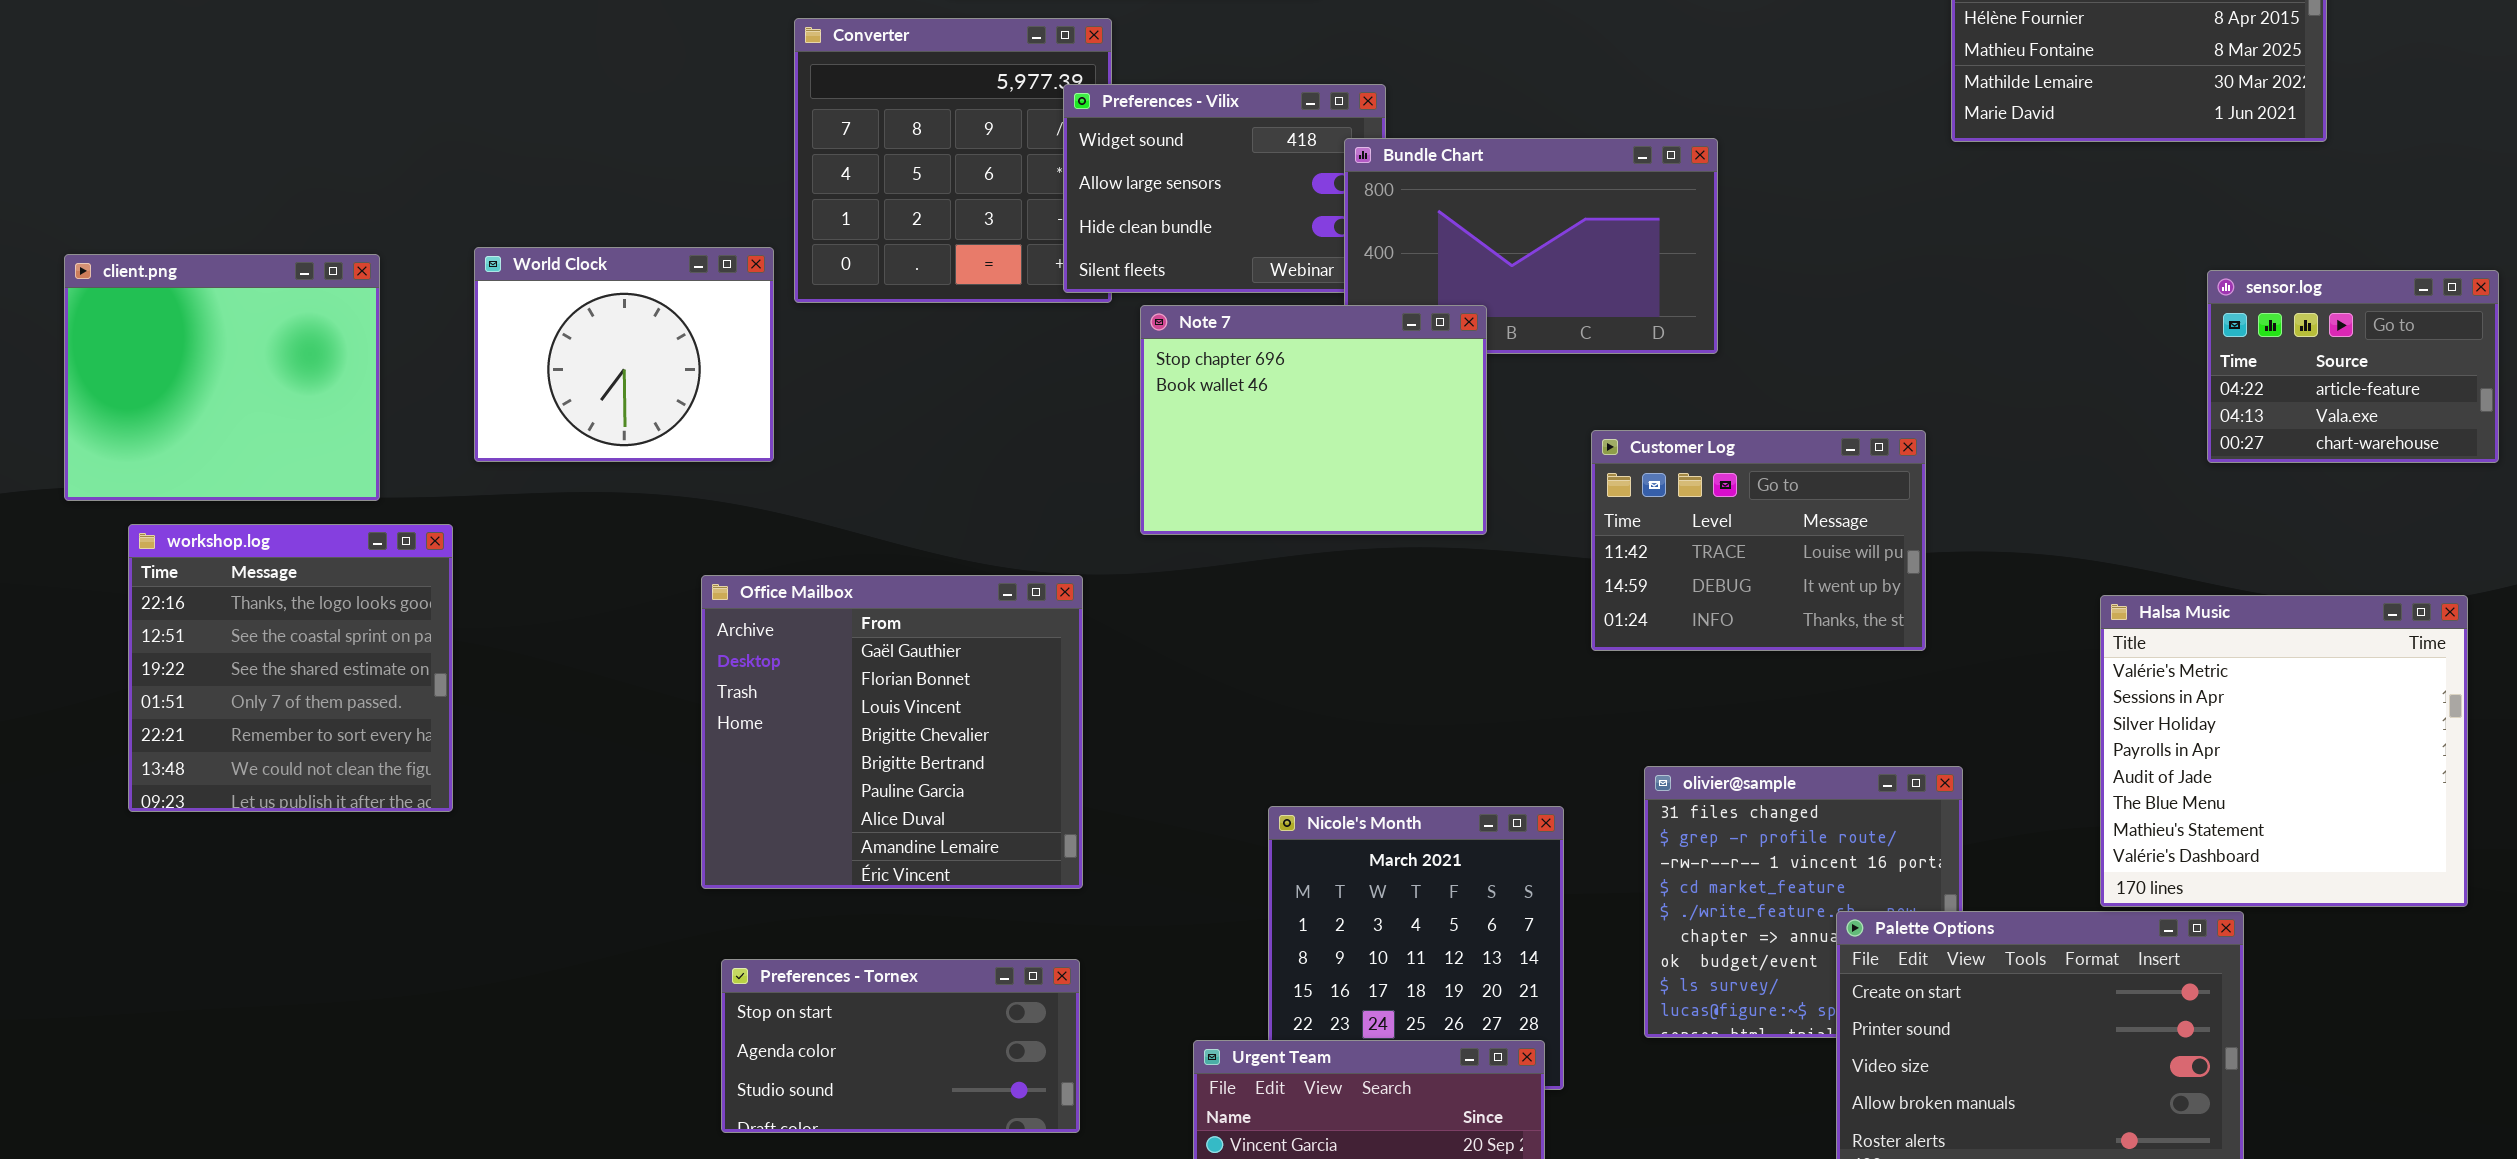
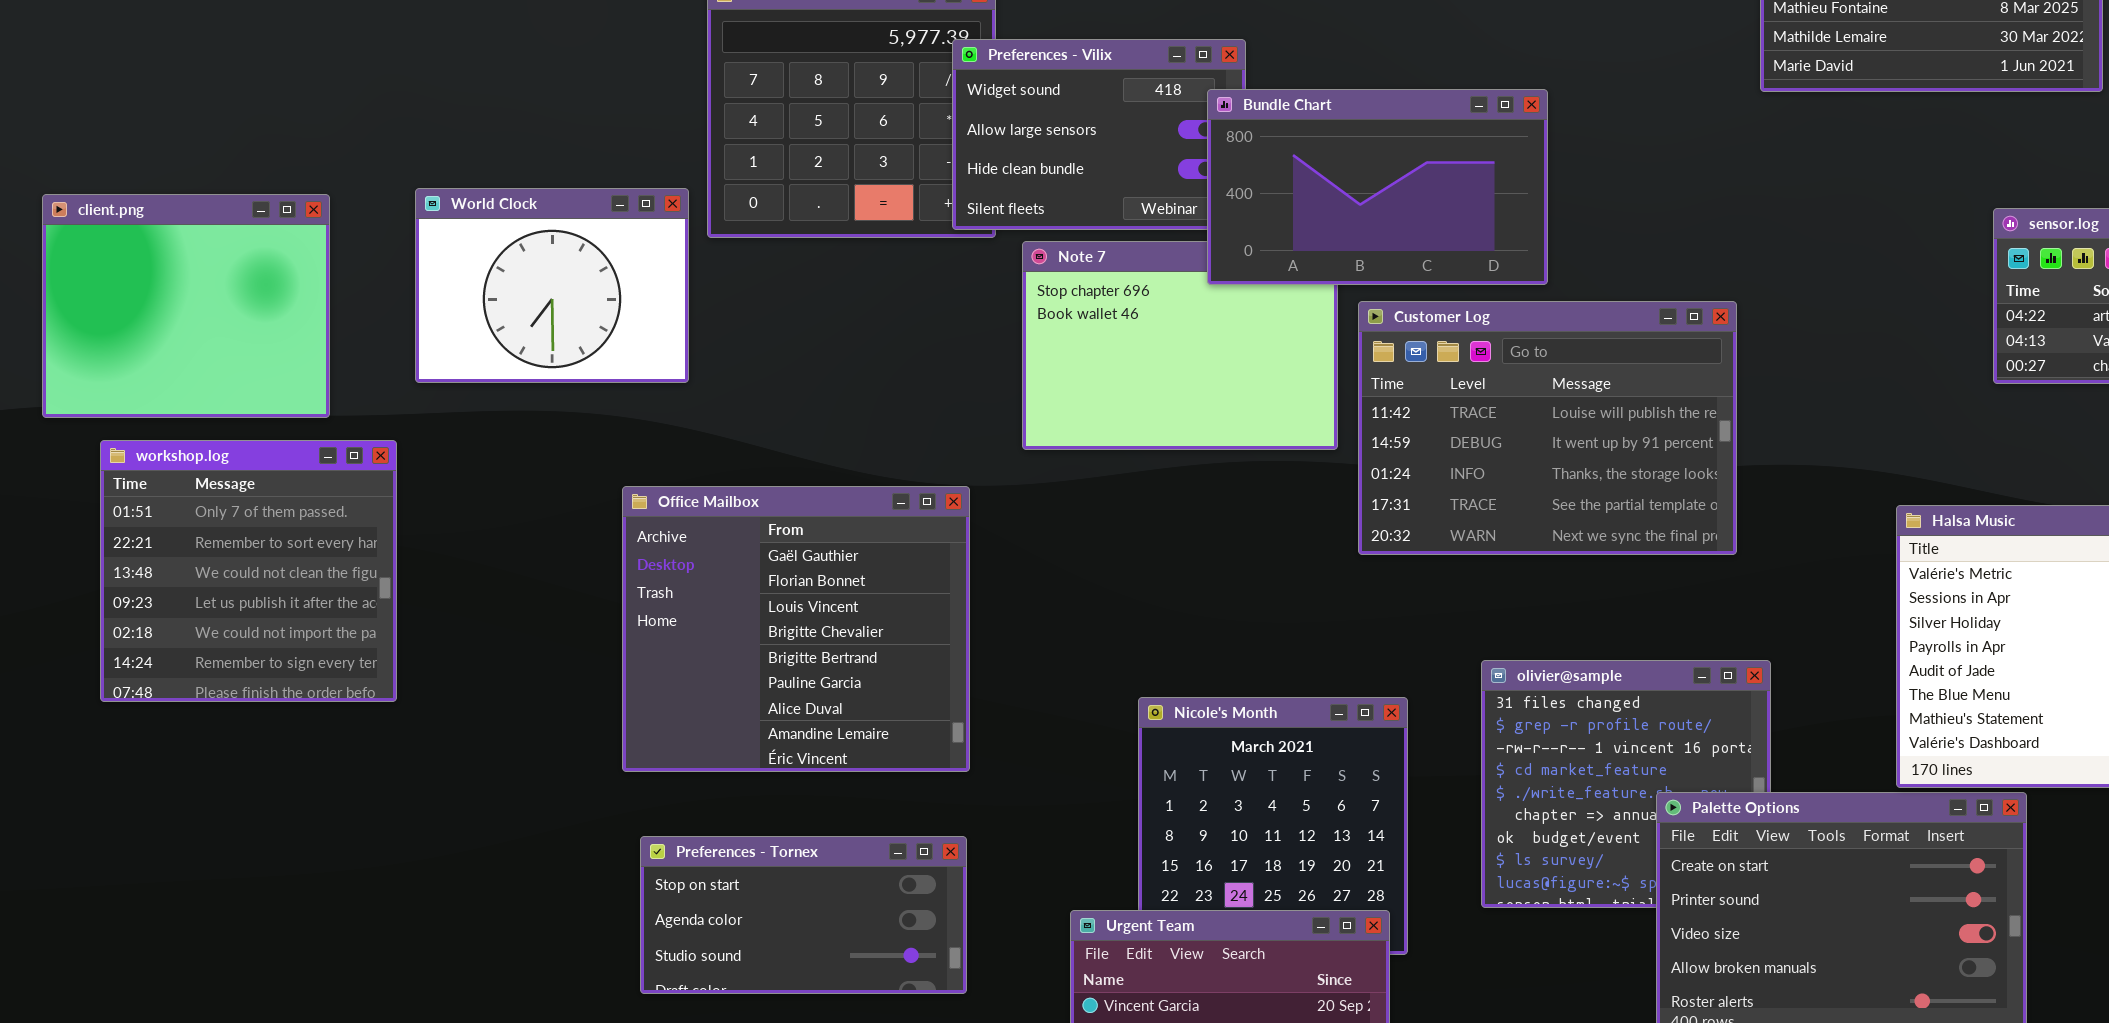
Bundle Chart: [1344,138,1718,354] -> [1207,89,1548,285], raised
Customer Log: [1591,430,1926,651] -> [1358,301,1737,555], resized
workshop.log: [128,524,453,812] -> [100,440,397,702], scrolled down 3 rows

